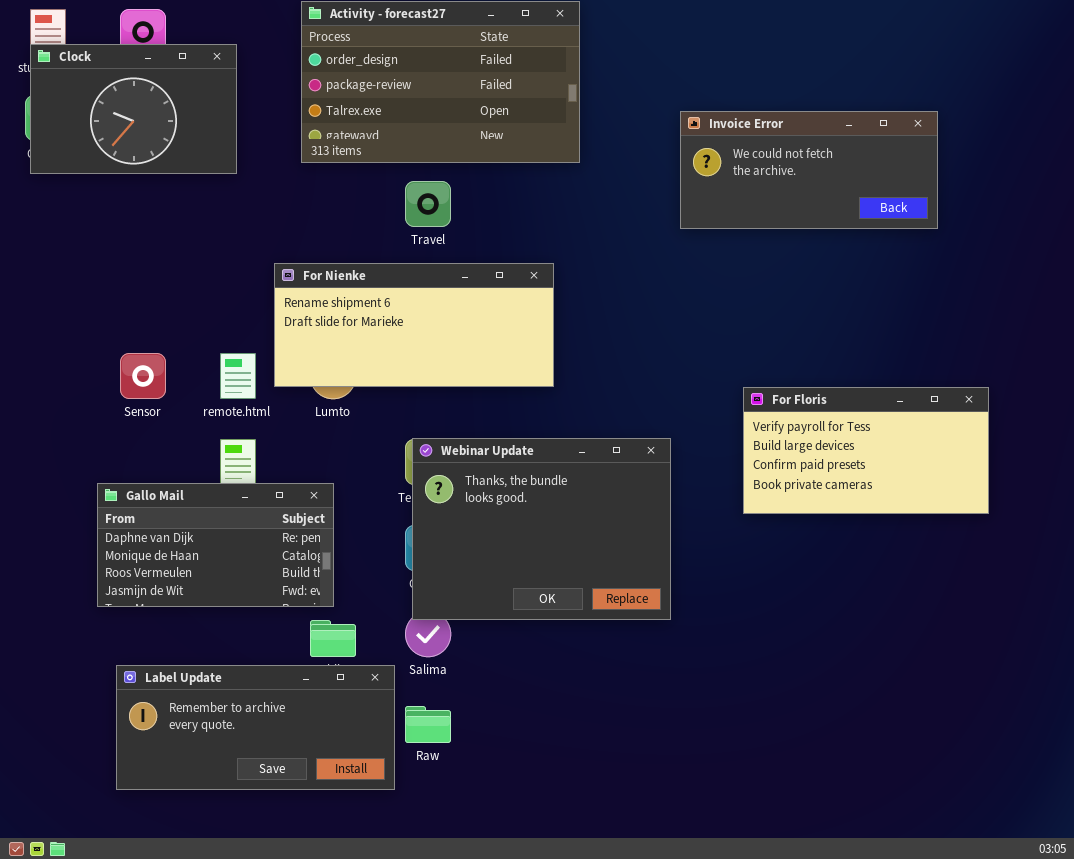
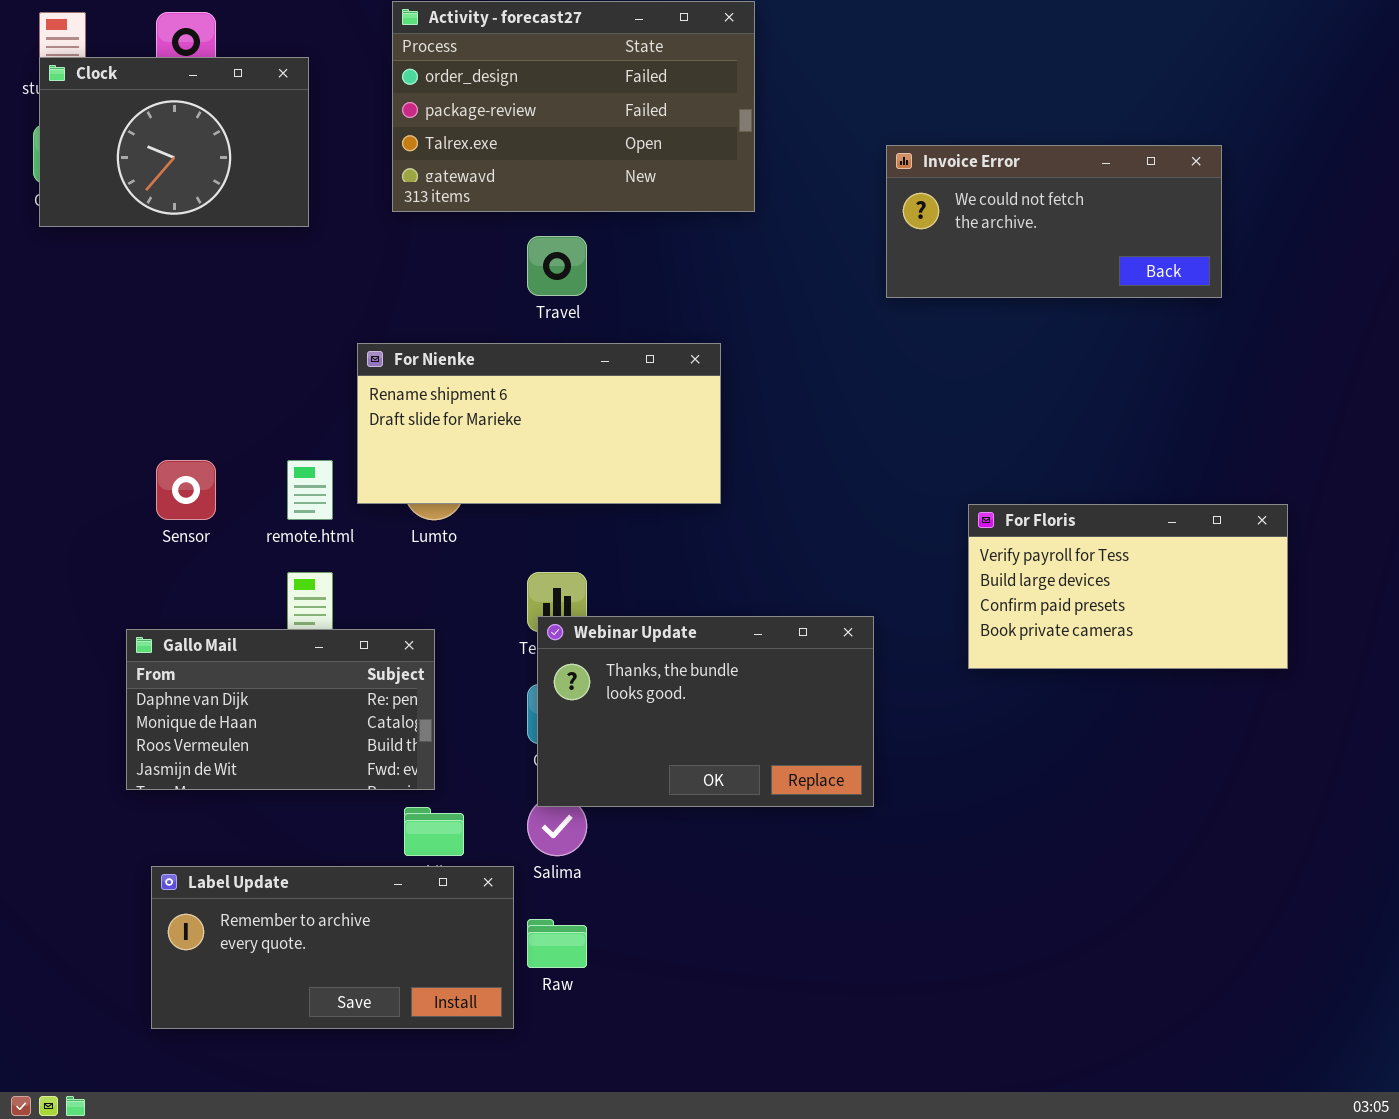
Webinar Update: [412,438,671,620] -> [537,616,874,807], resized

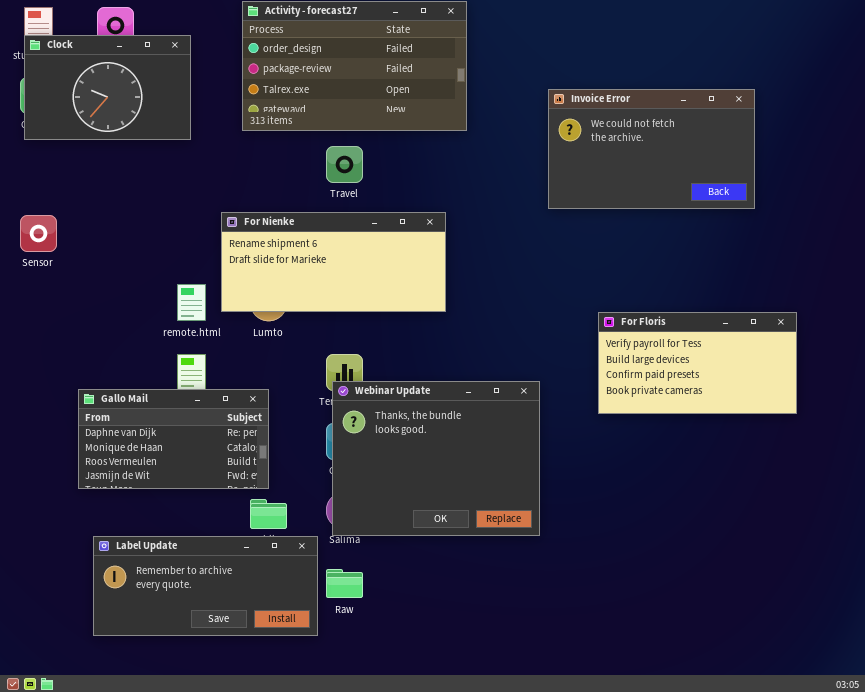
Invoice Error: [886,145,1222,298] -> [548,89,755,209], resized
Sensor: [156,460,216,520] -> [20,215,57,252], moved
Webinar Update: [537,616,874,807] -> [332,381,540,536], resized

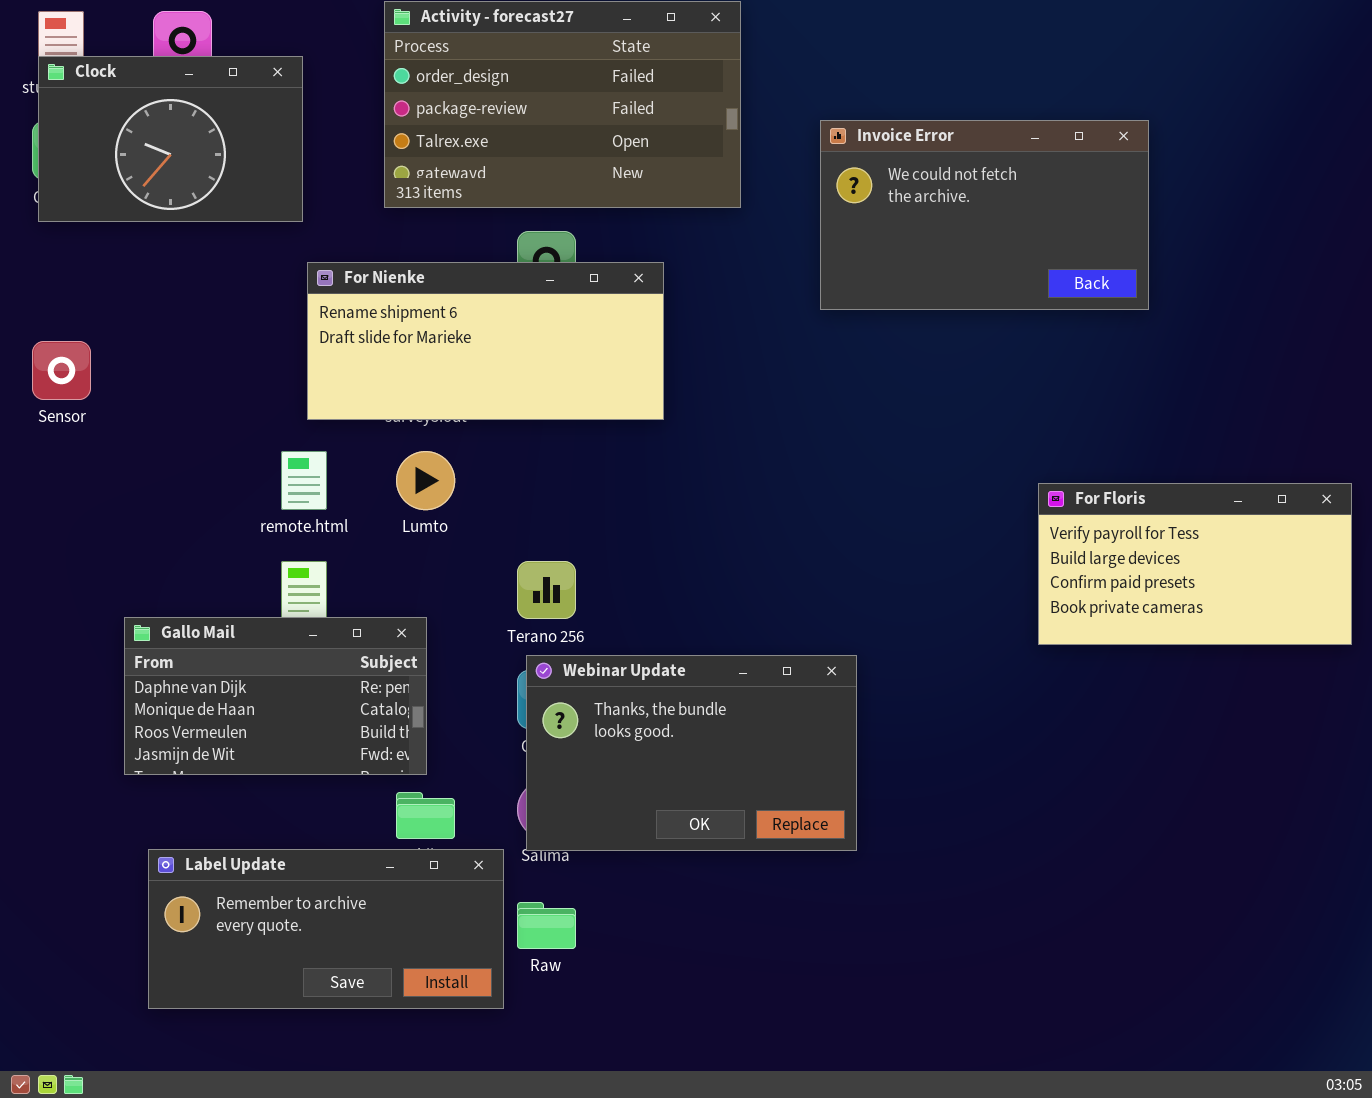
Invoice Error: [548,89,755,209] -> [820,120,1149,310], moved
For Nienke: [221,212,446,312] -> [307,262,664,420], moved
For Floris: [598,312,797,414] -> [1038,483,1352,645], moved
Webinar Update: [332,381,540,536] -> [526,655,857,851], resized

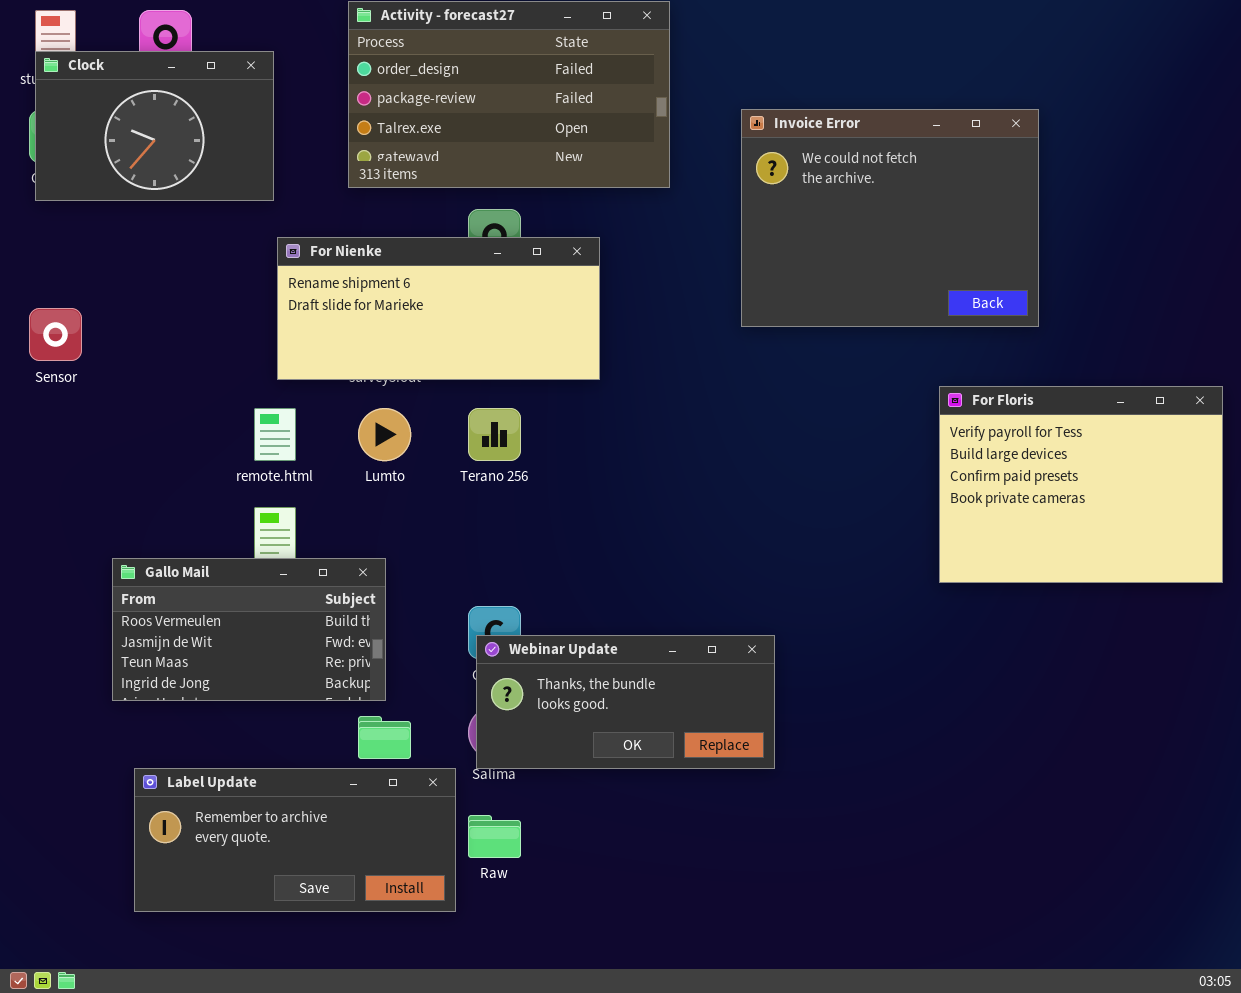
Invoice Error: [820,120,1149,310] -> [741,109,1039,327], resized
For Floris: [1038,483,1352,645] -> [939,386,1223,583], resized
Terano 256: [517,561,576,619] -> [468,408,521,461], moved
Gallo Mail: [124,617,427,775] -> [112,558,386,701], scrolled down 2 rows
Webinar Update: [526,655,857,851] -> [476,635,775,769], resized

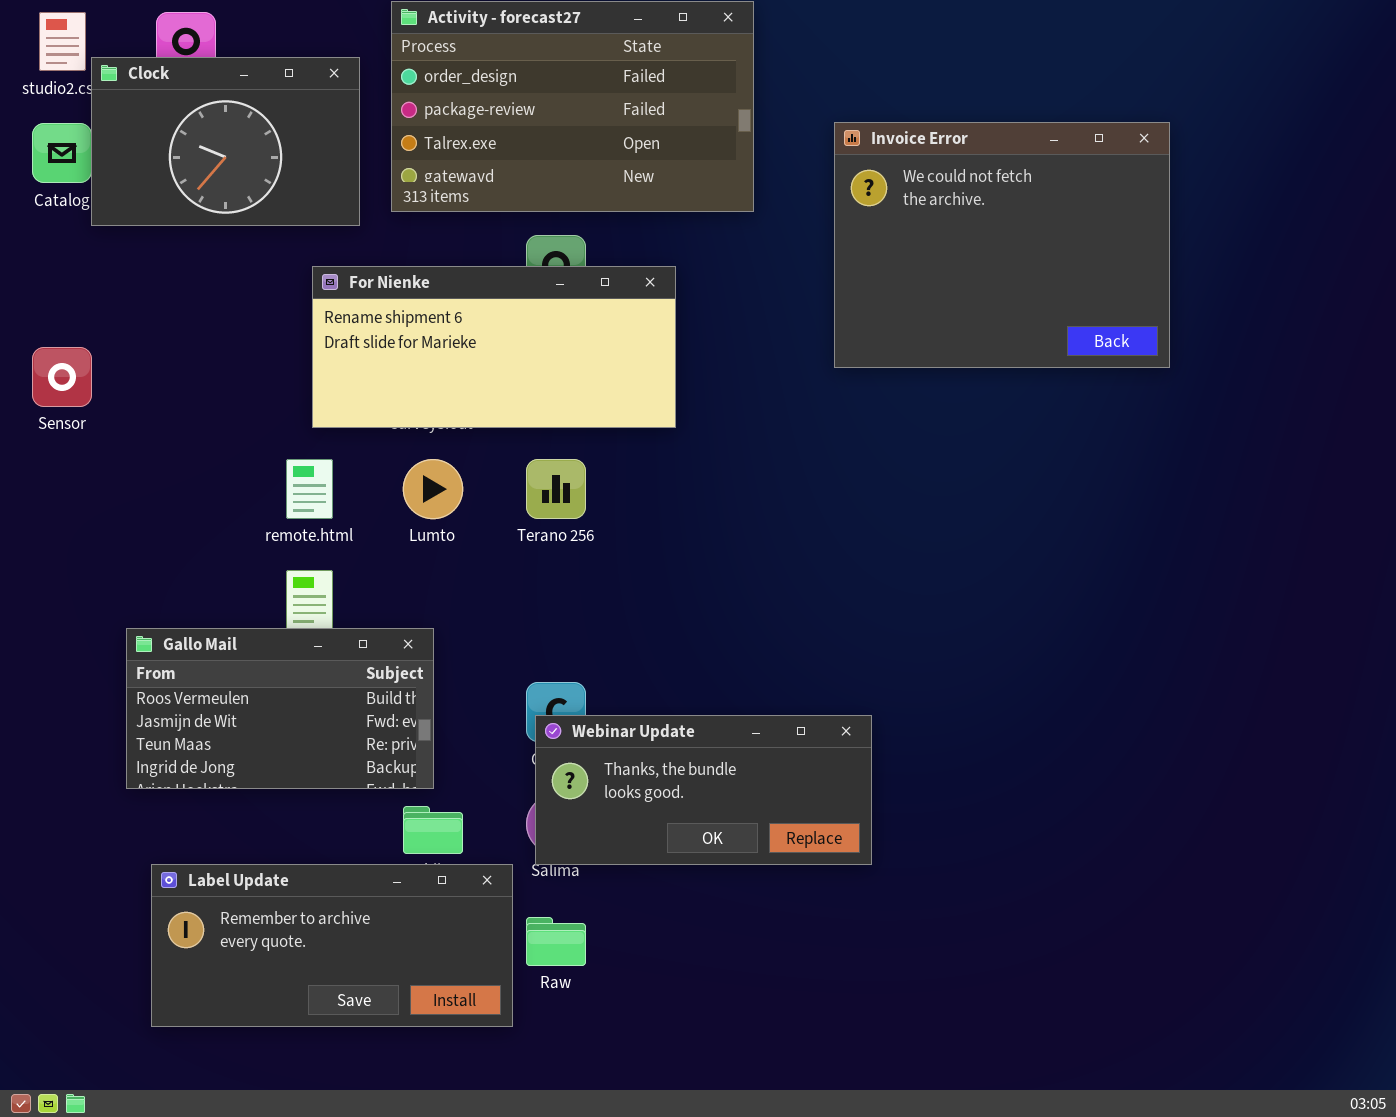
Clock: [35,51,274,201] -> [91,57,360,226], moved
For Floris: [939,386,1223,583] -> none, closed

